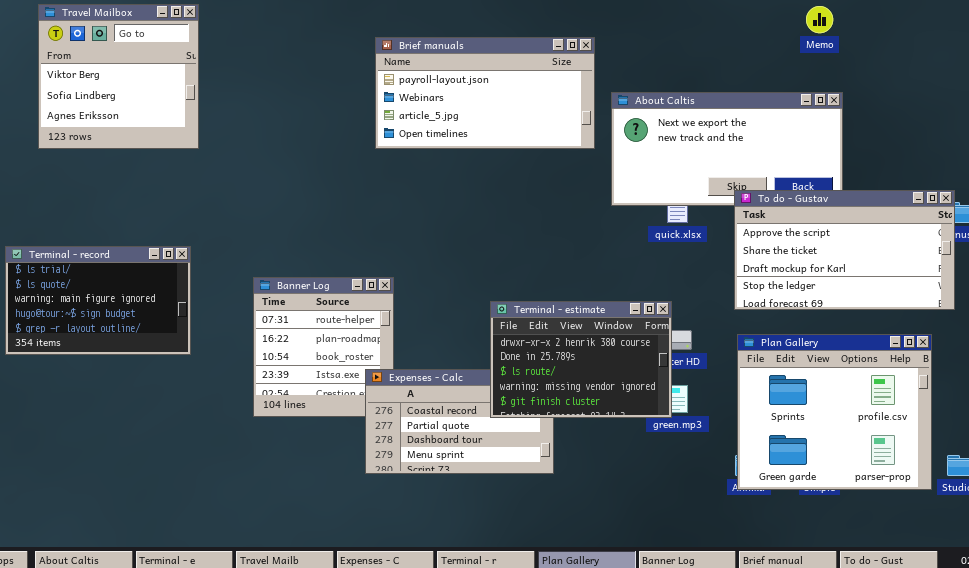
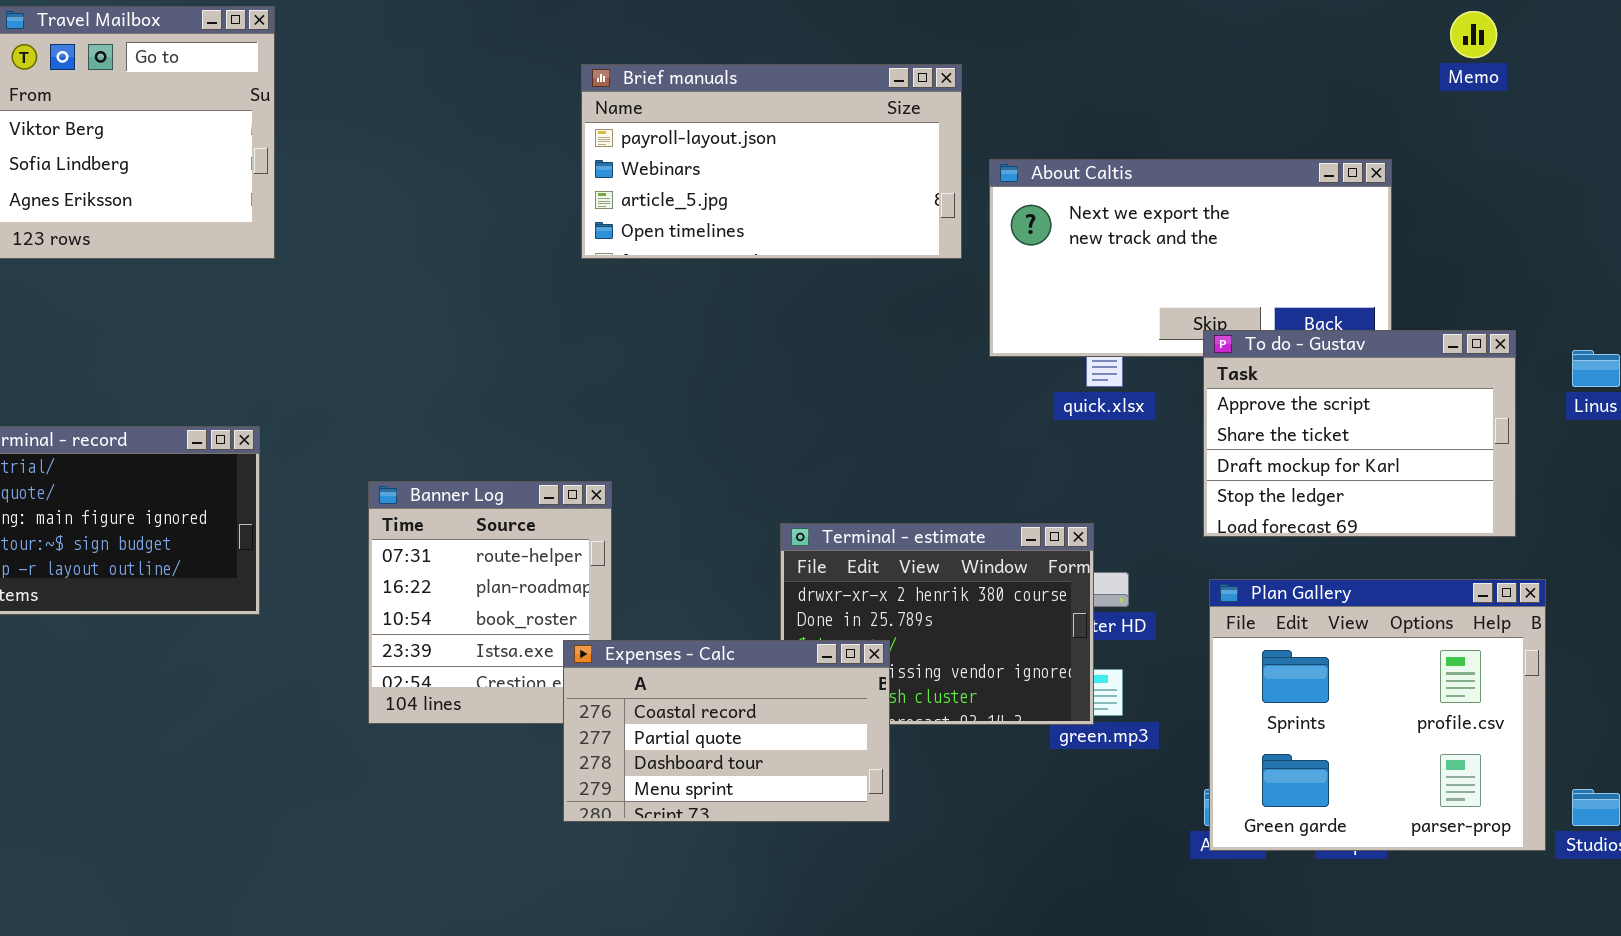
Memo: [806,6,833,33] -> [1450,11,1497,58], moved
To do - Gustav: [734,190,955,310] -> [1203,330,1516,537], resized
Expenses - Calc: [365,369,554,474] -> [563,640,890,822], raised

